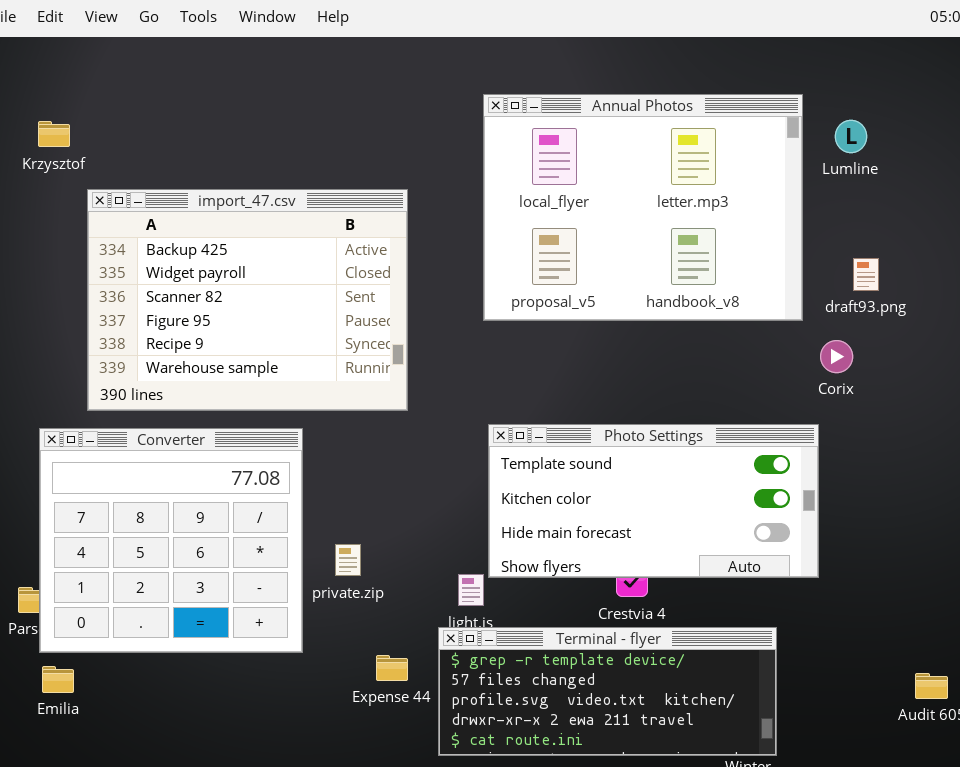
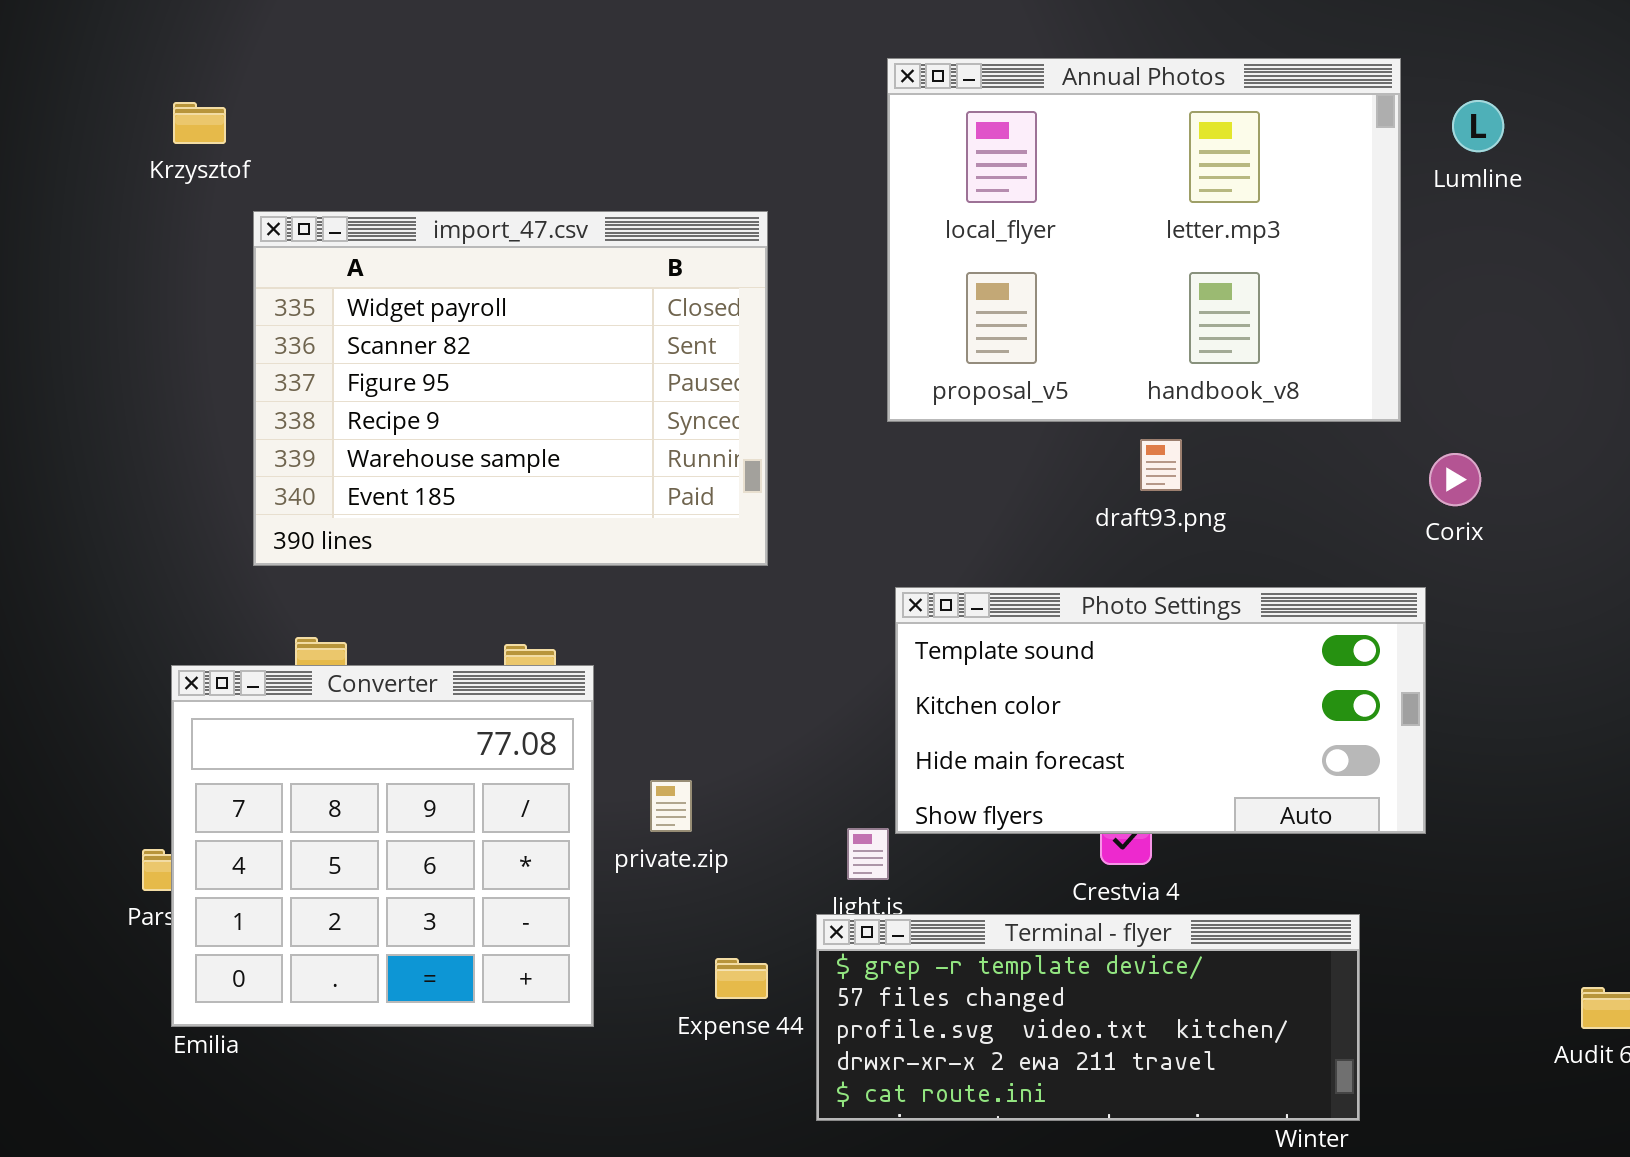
import_47.csv: [87,189,408,411] -> [253,211,768,566], scrolled down 1 row
draft93.png: [853,258,879,291] -> [1140,439,1182,491], moved
Converter: [39,428,303,653] -> [171,665,594,1027], moved

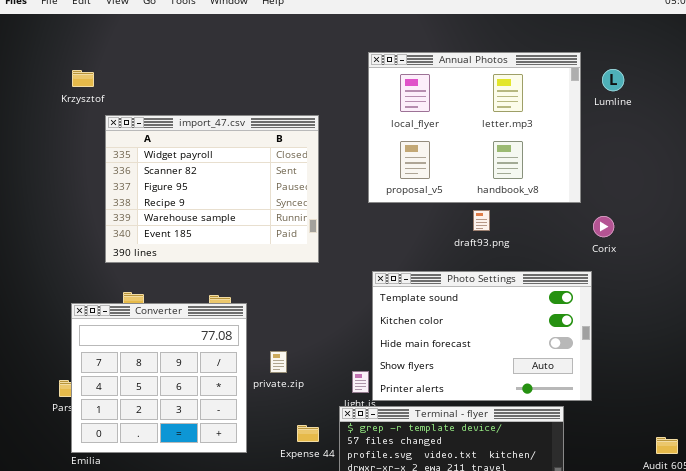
Photo Settings: [895,587,1426,834] -> [372,271,592,401], resized

